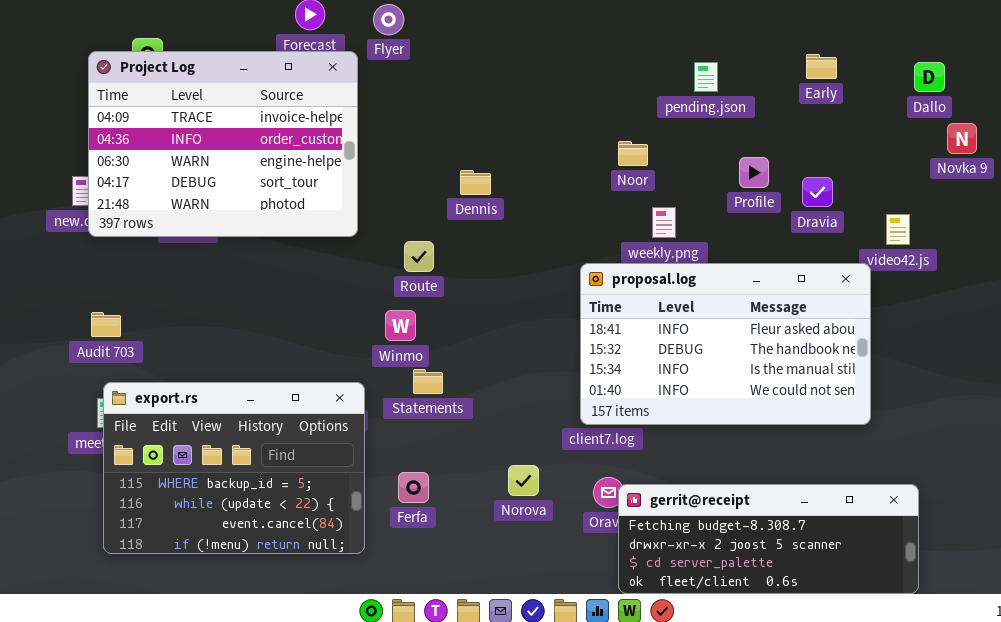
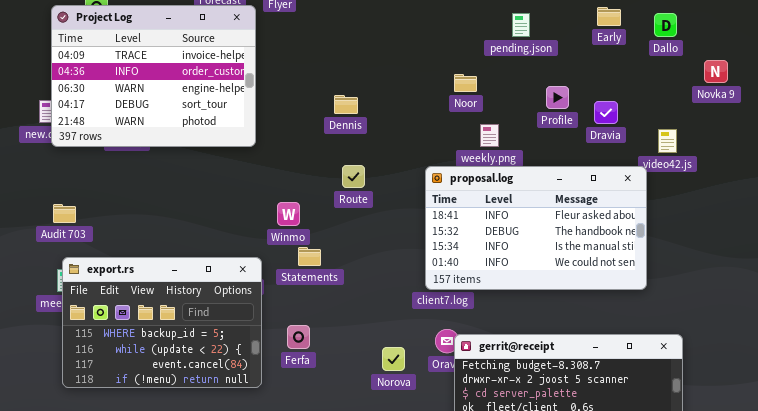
Dallo: [914,62,945,92] -> [654,13,677,37], moved
Route: [404,241,434,272] -> [342,165,365,188], moved
Norova: [508,465,539,496] -> [382,347,405,371], moved

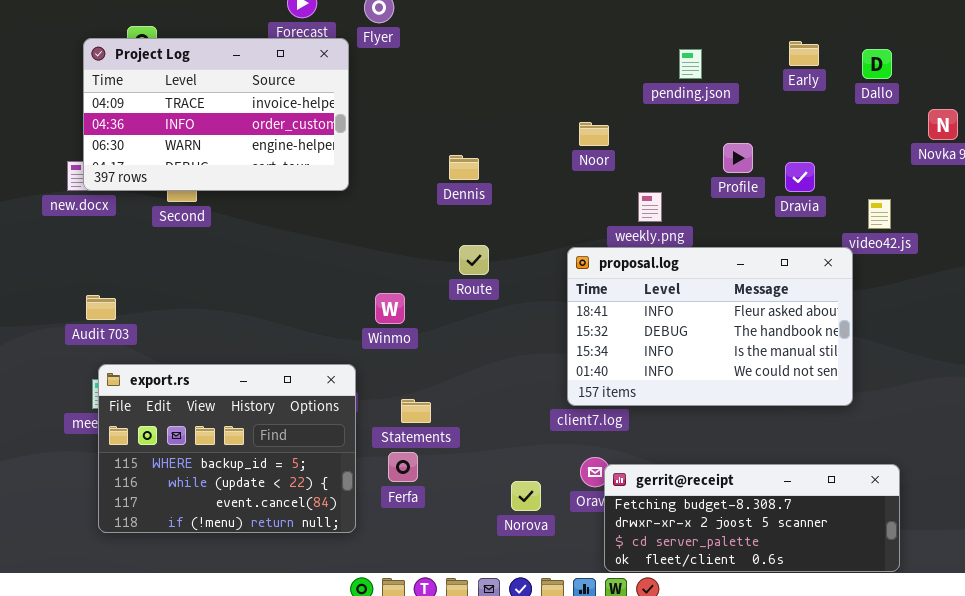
Project Log: [51,5,256,147] -> [83,38,349,191], resized
Noor: [454,74,477,92] -> [579,122,609,146], moved
Statements: [298,247,321,266] -> [401,399,431,423], moved

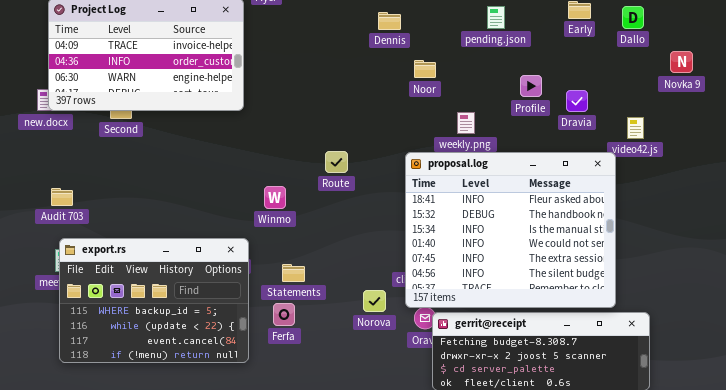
Dennis: [449,155,479,180] -> [378,12,401,30], moved
proposal.log: [567,247,853,406] -> [405,152,616,308], resized
Norova: [511,481,541,511] -> [363,290,386,312], moved

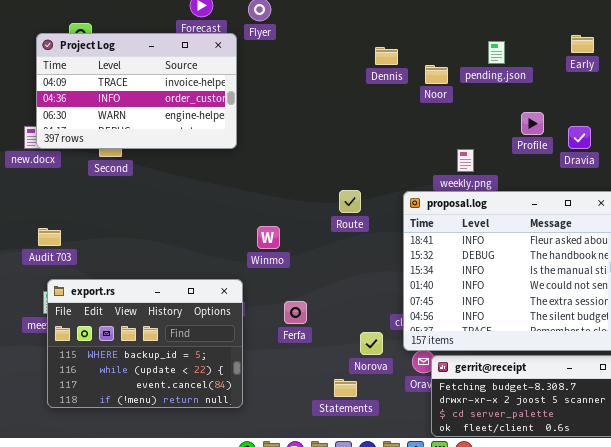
Noor: [414,60,436,78] -> [425,65,448,84], moved
Route: [325,151,348,173] -> [339,190,361,213], moved
Statements: [282,264,305,282] -> [334,379,357,397], moved
Ferfa: [273,303,295,326] -> [284,301,307,324], moved

